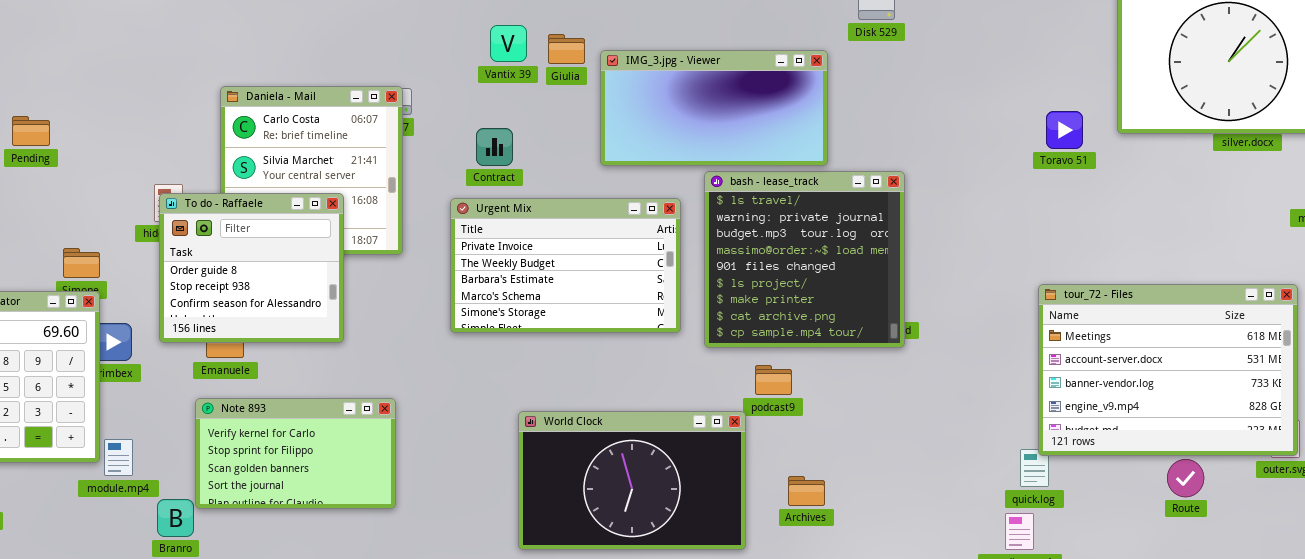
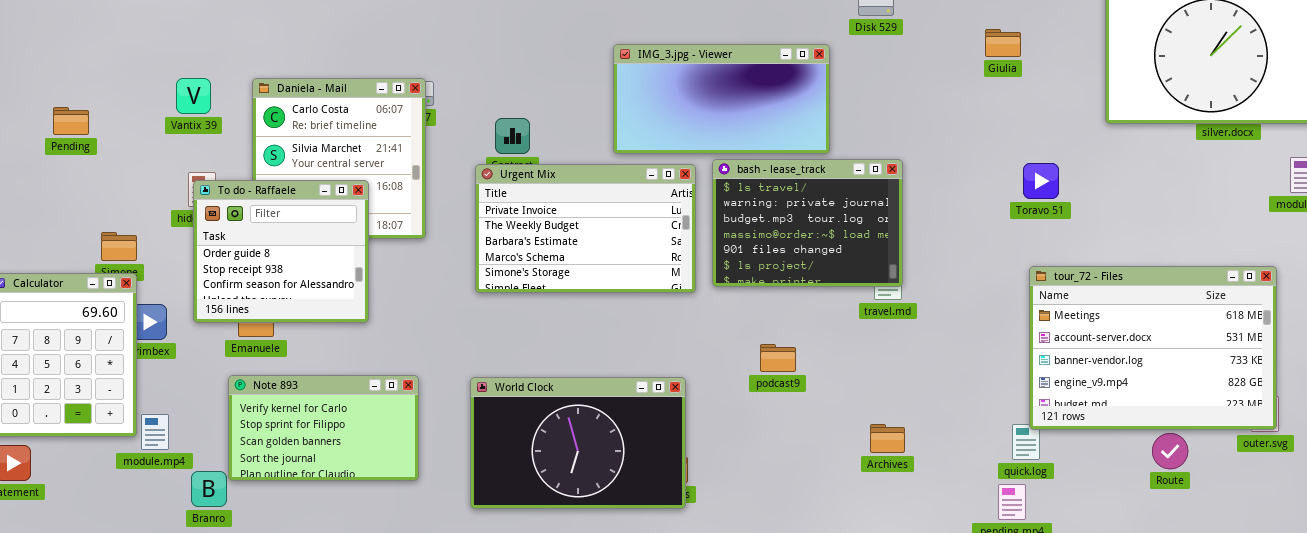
Vantix 39: [490,25,527,62] -> [176,78,211,114], moved
Giulia: [548,34,585,64] -> [985,29,1021,57], moved
Toravo 51: [1046,111,1083,149] -> [1023,163,1059,199], moved
bash - lease_track: [704,171,905,348] -> [712,159,903,287], resized
Urgent Mix: [450,198,681,333] -> [475,164,696,293], moved
World Clock: [518,411,746,550] -> [470,377,686,509], moved
Archives: [788,476,825,506] -> [870,424,905,453], moved

